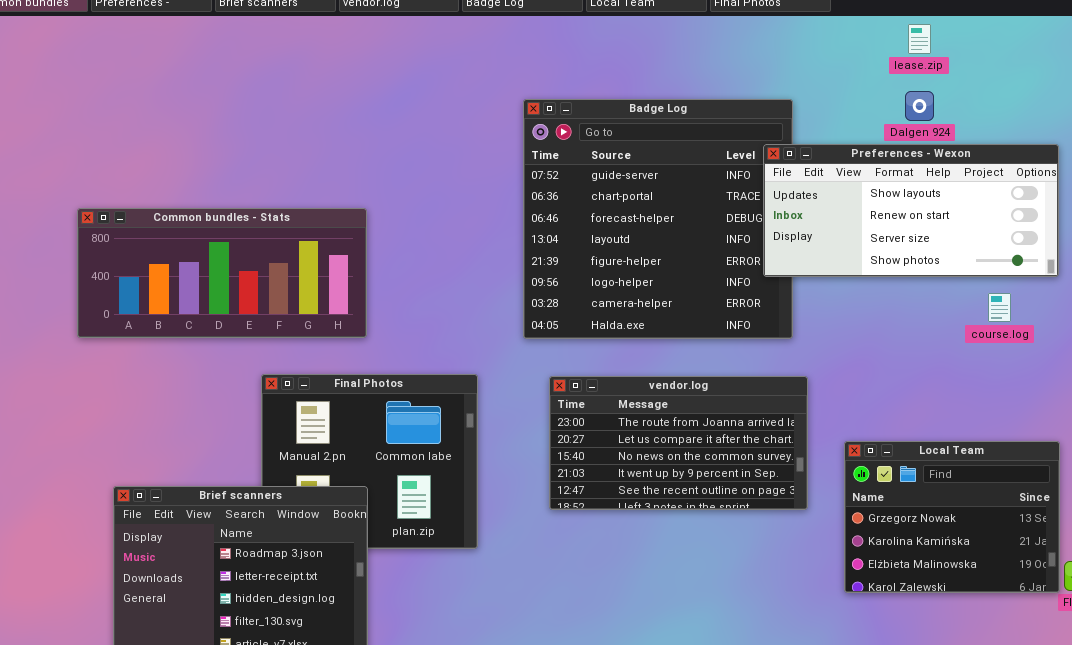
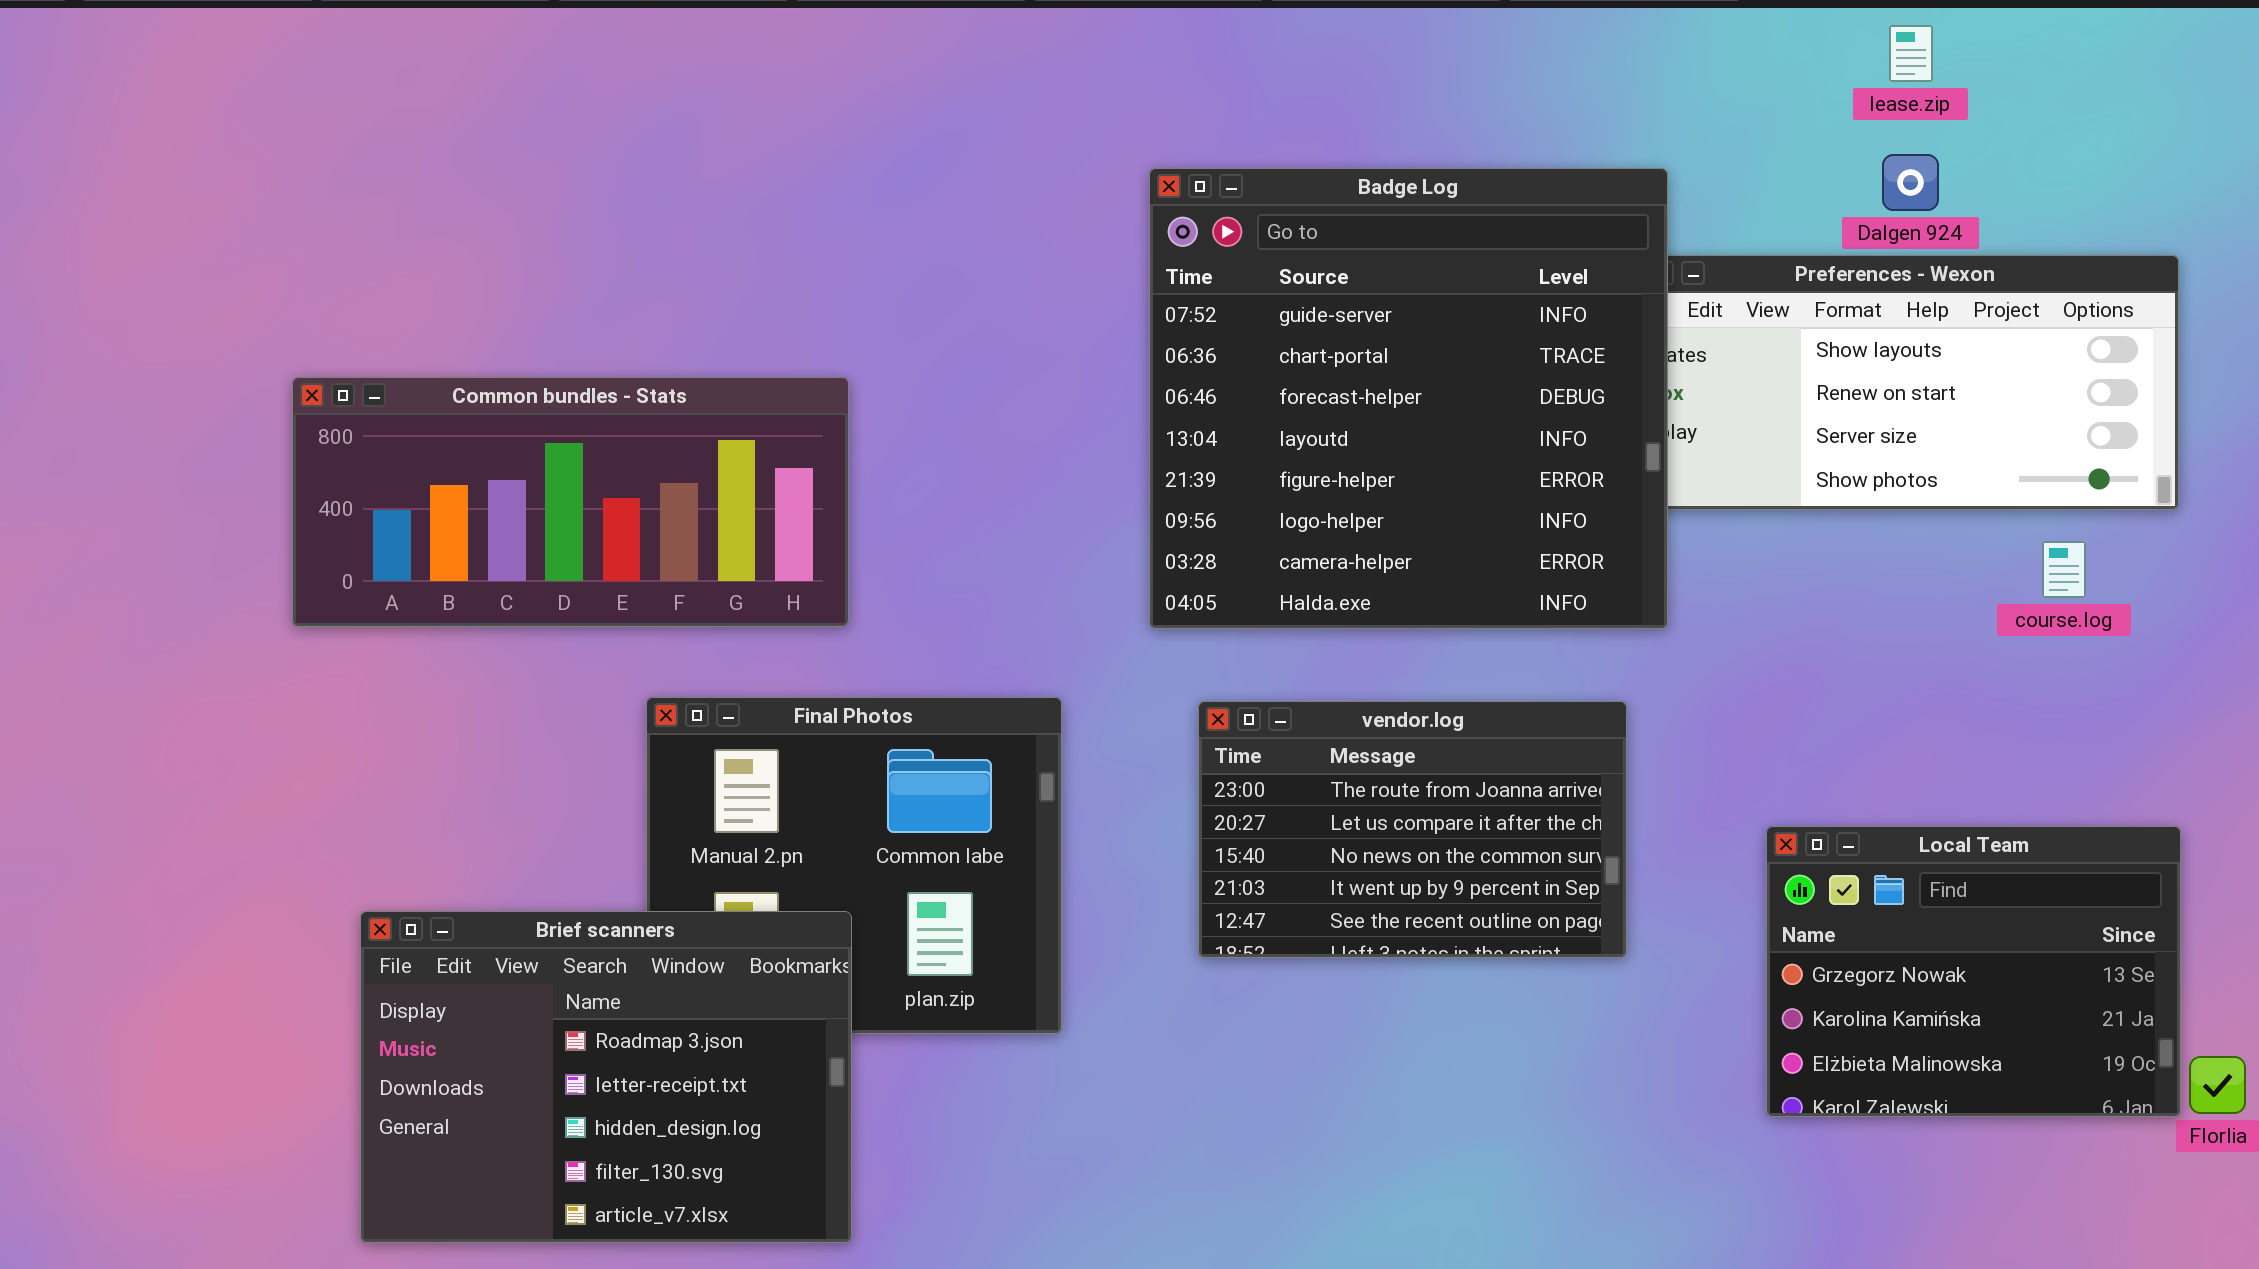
Badge Log: [523,99,793,339] -> [1149,168,1668,629], raised
vendor.log: [549,376,808,510] -> [1198,701,1627,958], resized

